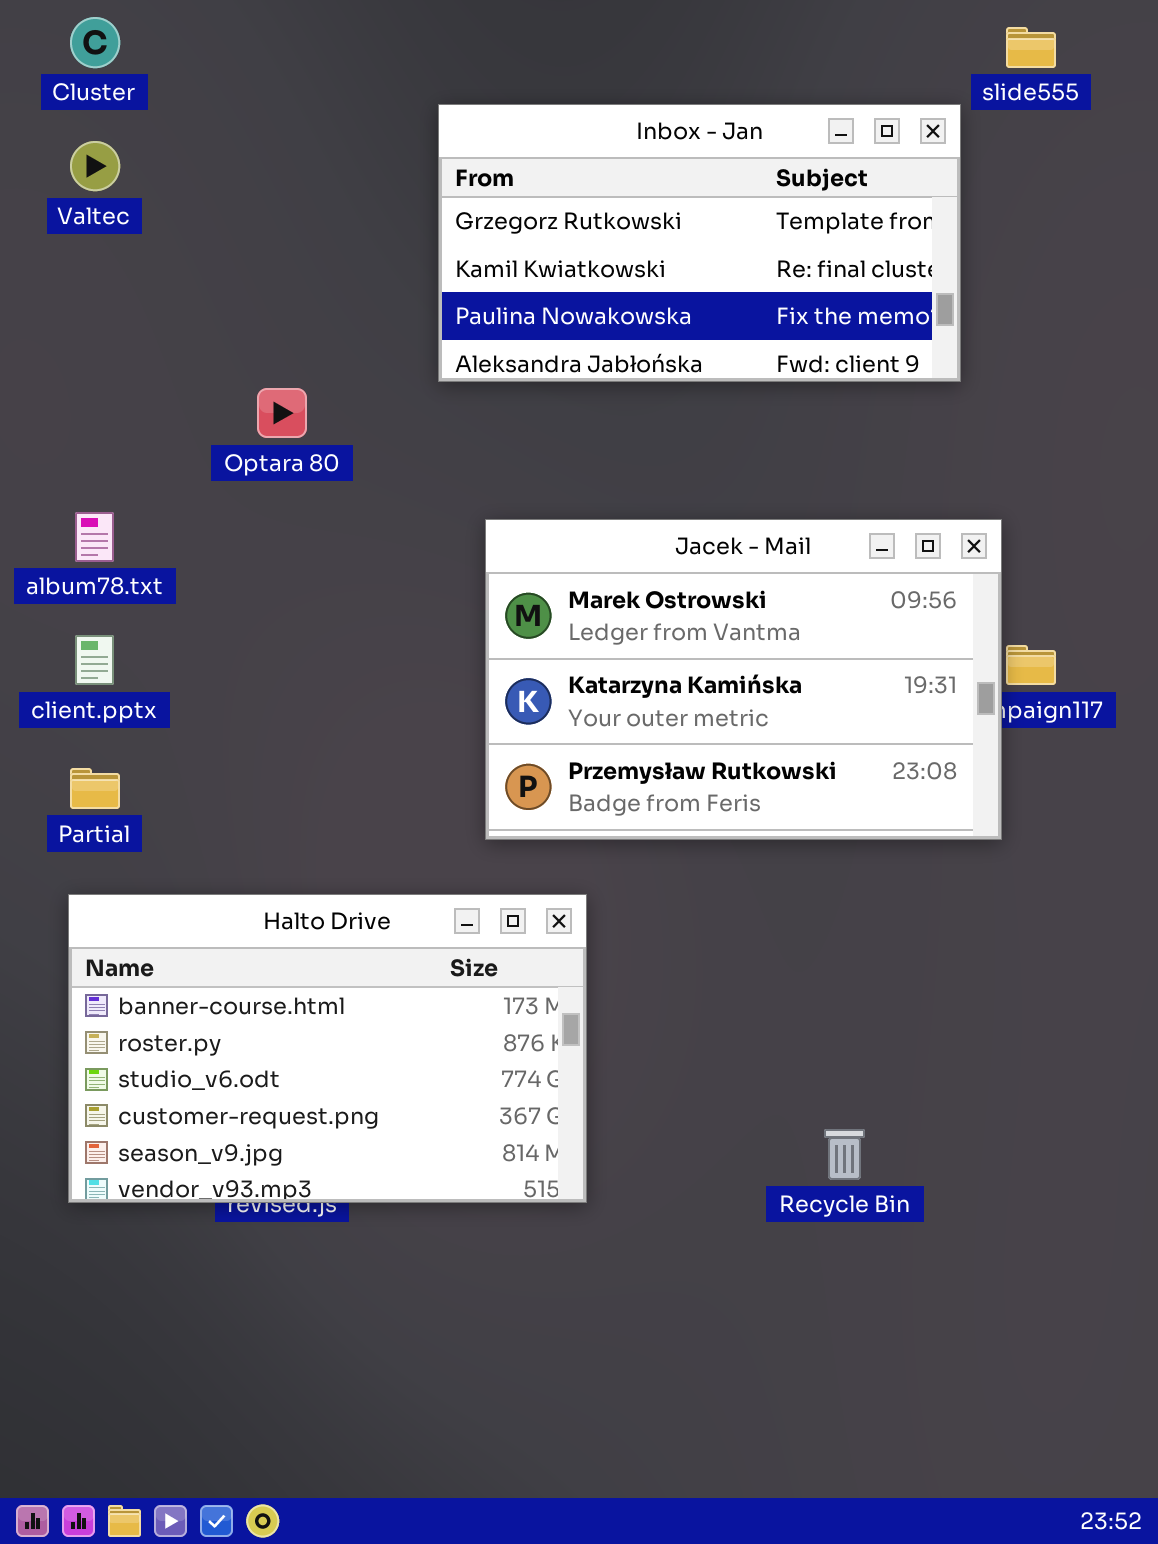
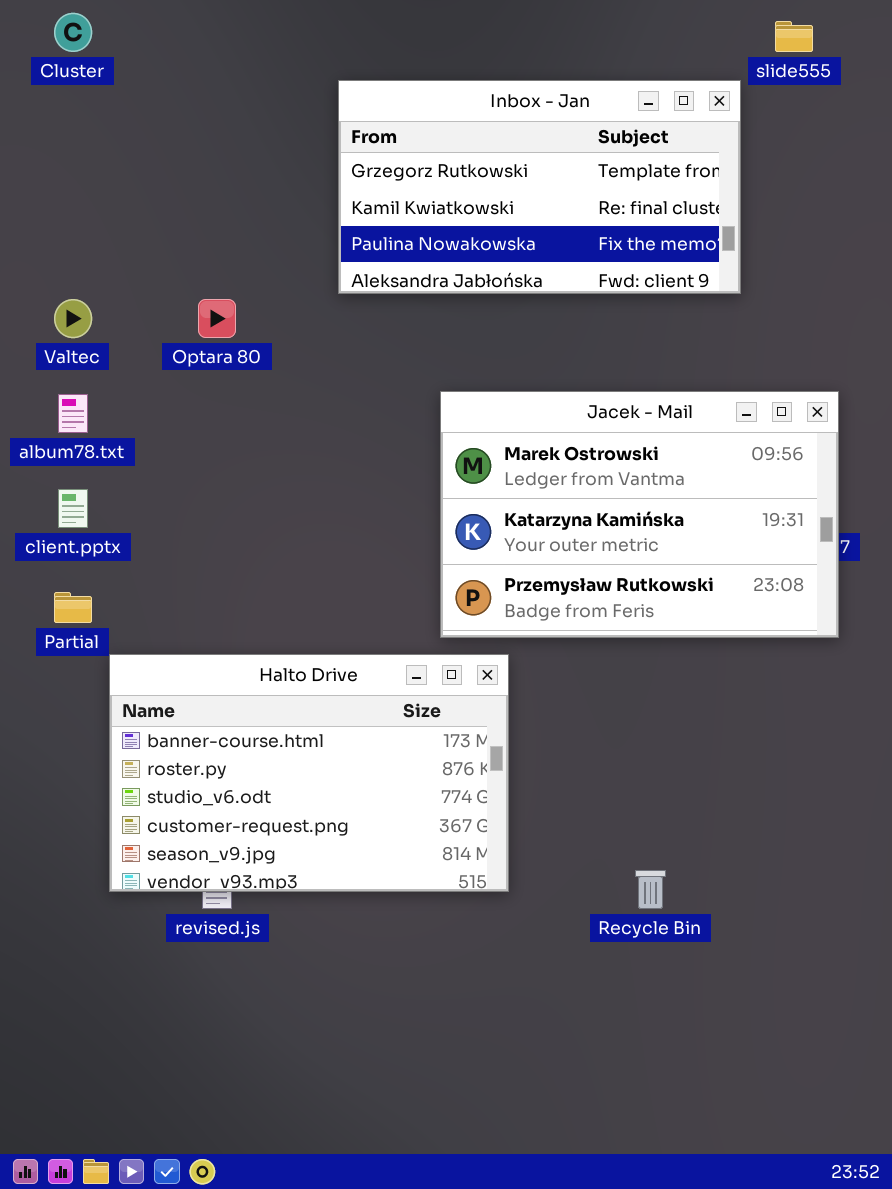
Valtec: [70,141,120,191] -> [54,299,92,338], moved
Jacek - Mail: [485,519,1002,840] -> [440,391,839,638], moved
Halto Drive: [68,894,587,1203] -> [109,654,509,892], moved

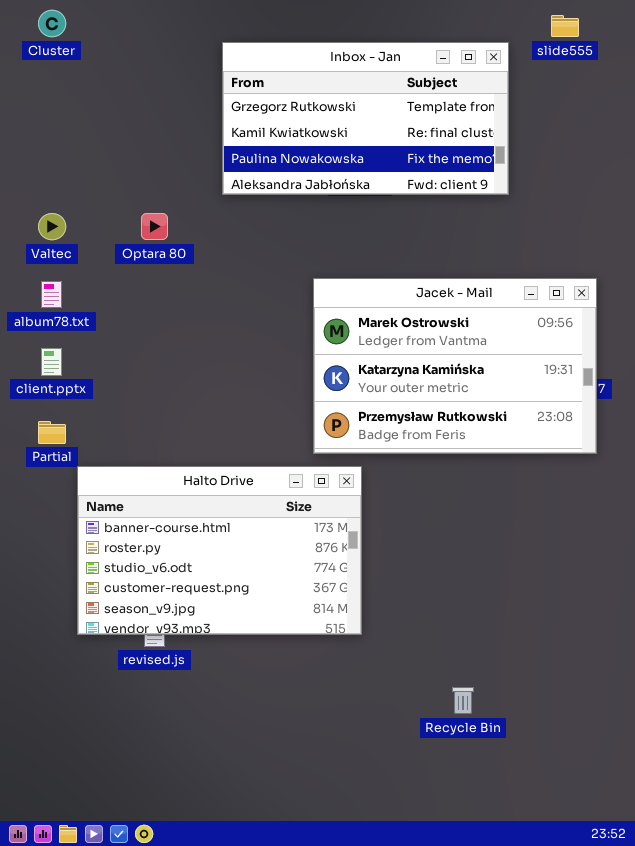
Inbox - Jan: [338,80,741,294] -> [222,42,509,195], moved
Recycle Bin: [635,870,666,909] -> [452,687,474,714], moved

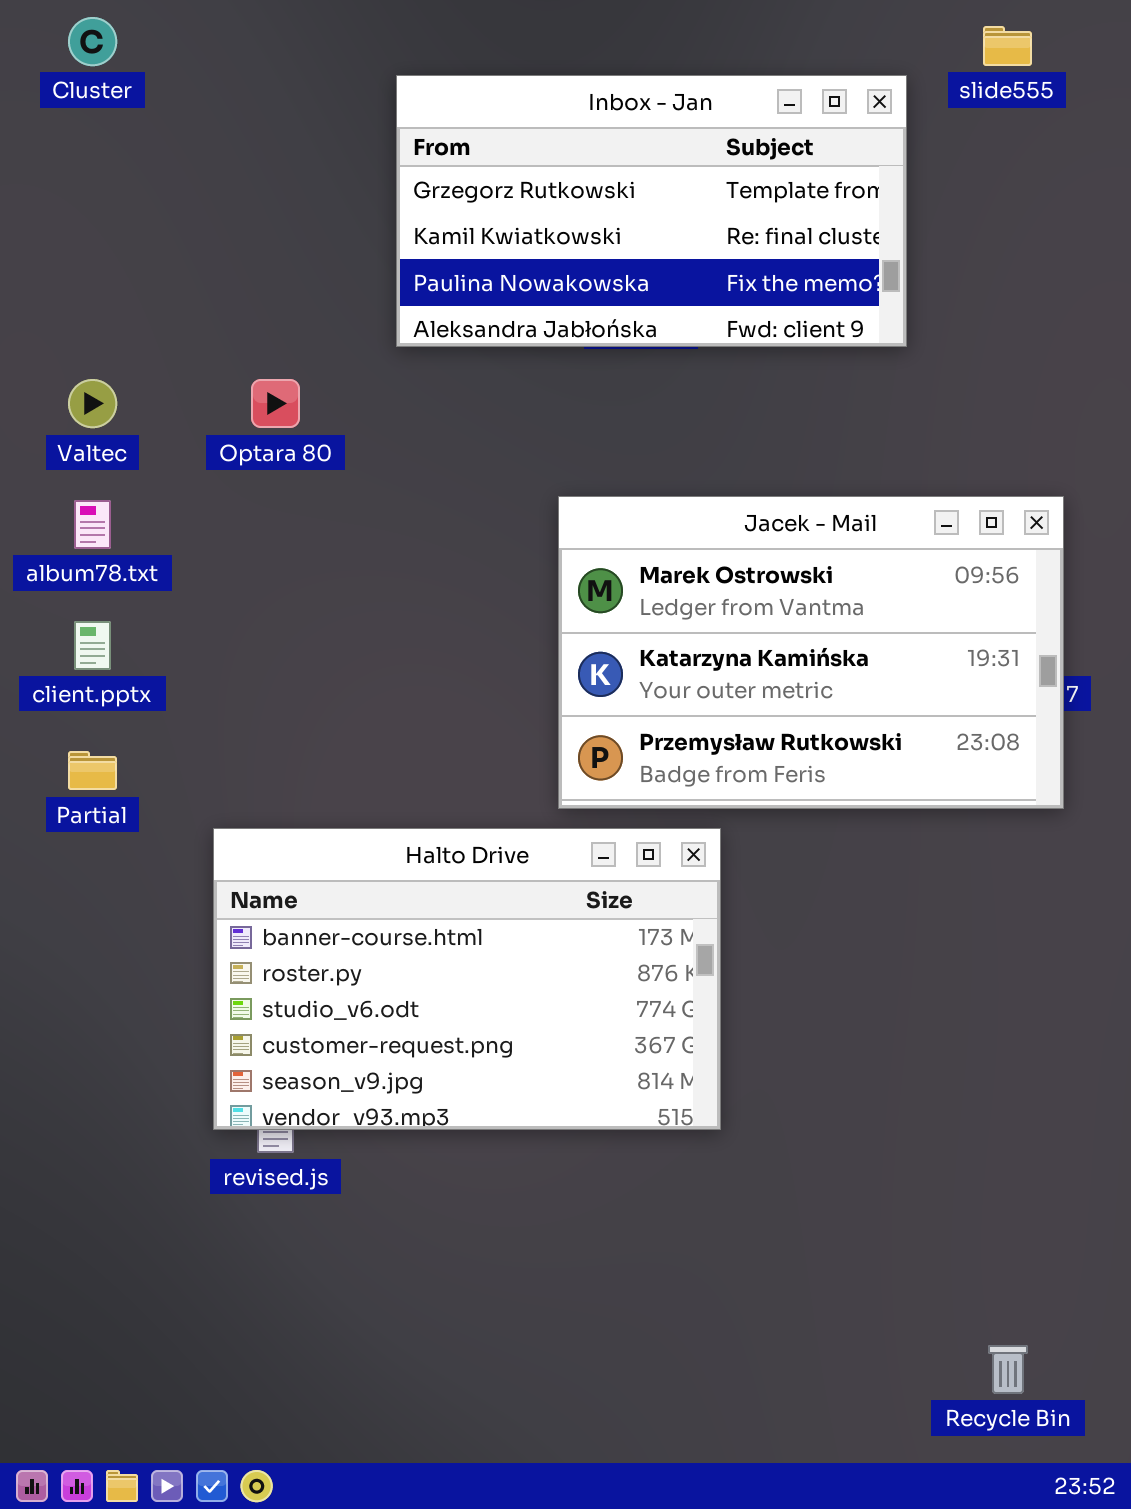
Halto Drive: [77,466,362,635] -> [213,828,721,1130], moved
Recycle Bin: [452,687,474,714] -> [988,1345,1028,1394], moved

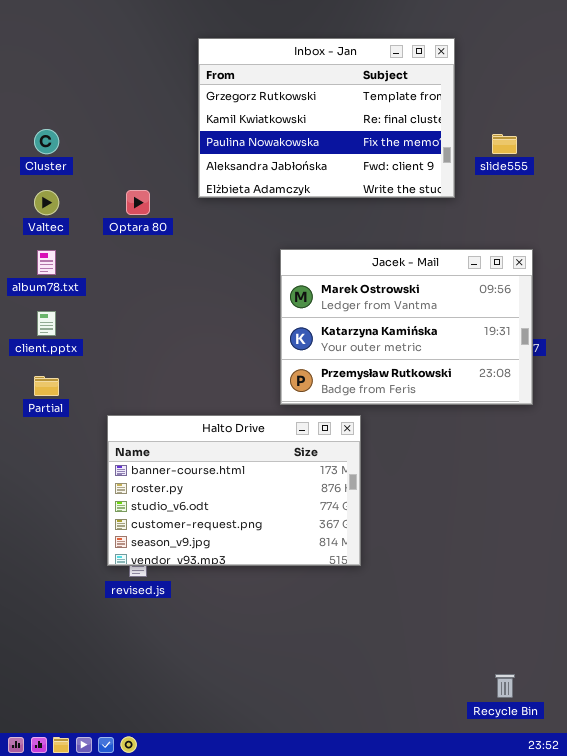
Cluster: [68,17,117,66] -> [34,129,59,154], moved
slide555: [983,26,1032,66] -> [492,134,517,154], moved
Inbox - Jan: [396,75,907,347] -> [198,38,455,198], resized

